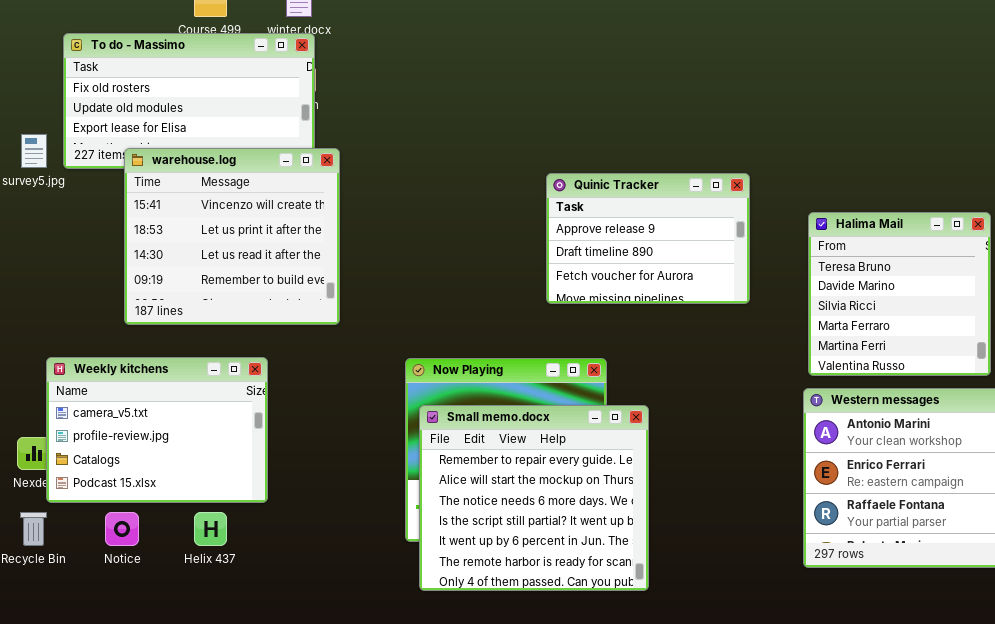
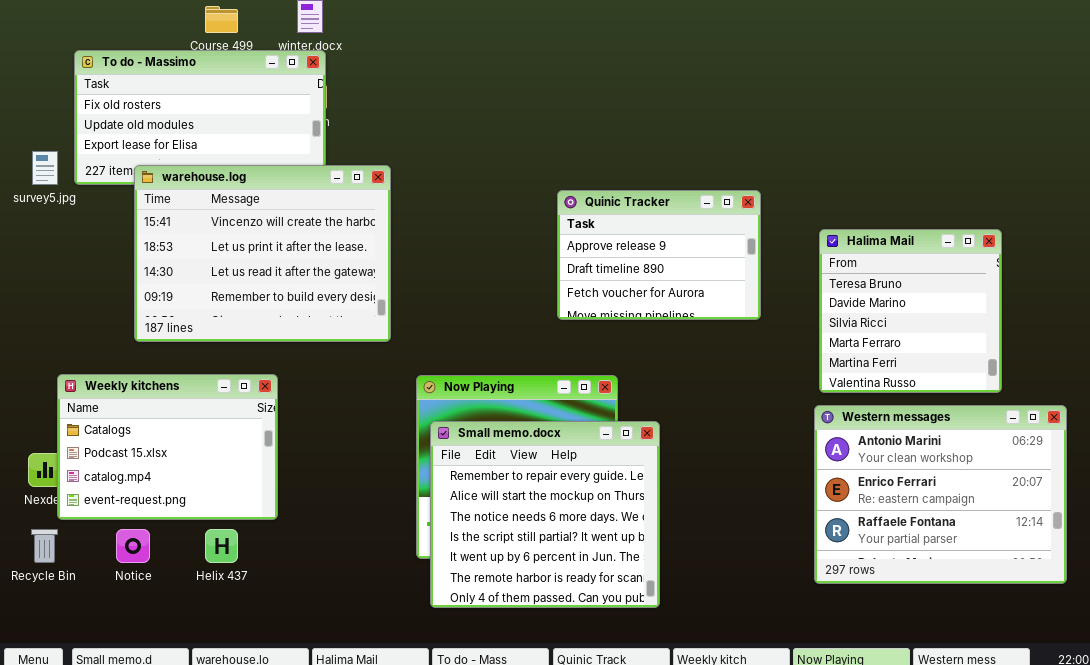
warehouse.log: [124,148,340,325] -> [134,165,391,342], resized
Weekly kitchens: [46,357,268,503] -> [57,374,278,520], scrolled down 2 rows

